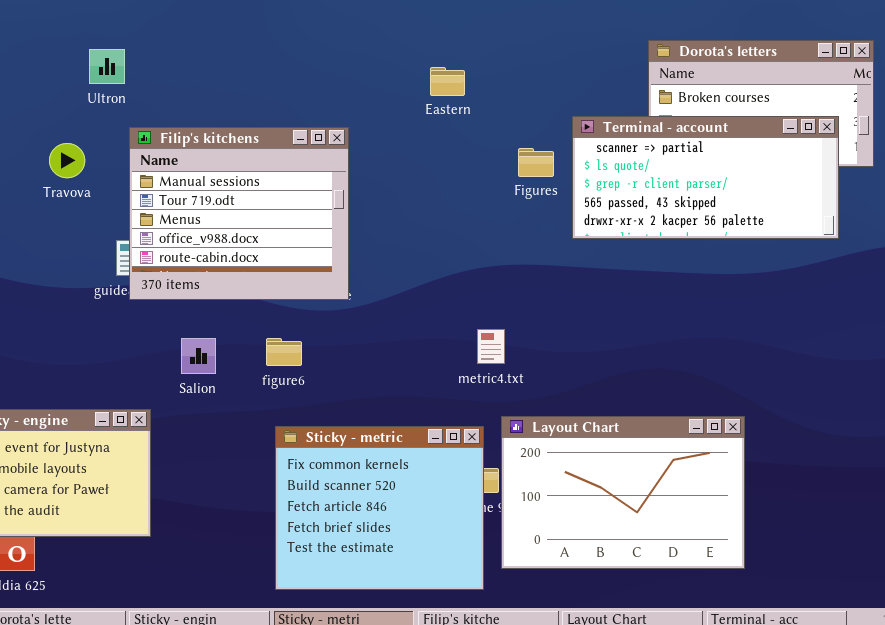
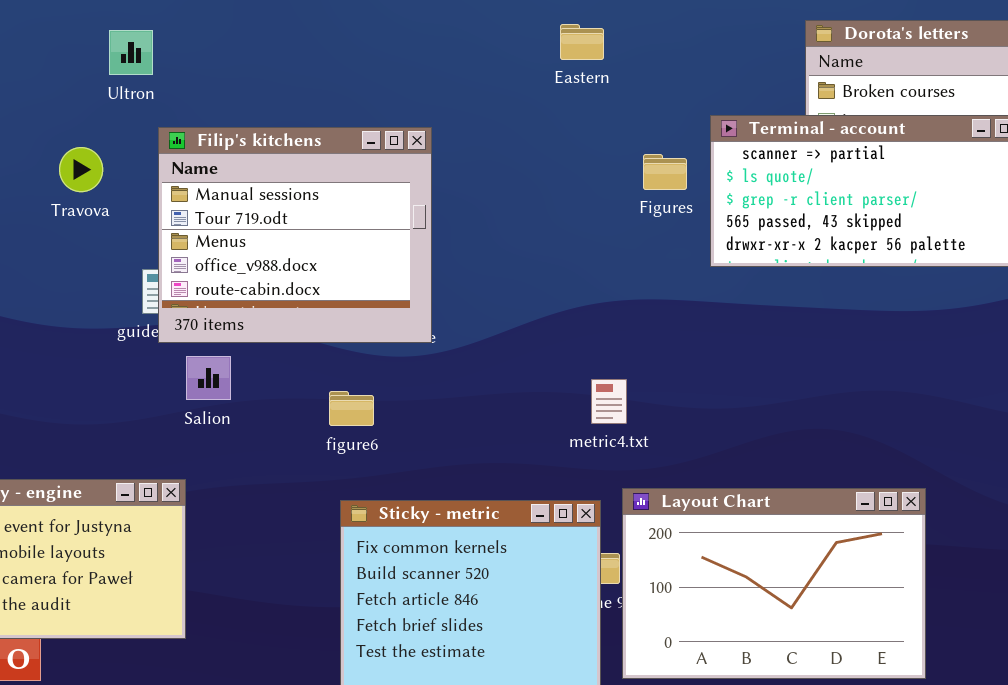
Eastern: [430,67,465,96] -> [560,24,604,60], moved
Salion: [181,338,216,374] -> [186,356,231,400], moved

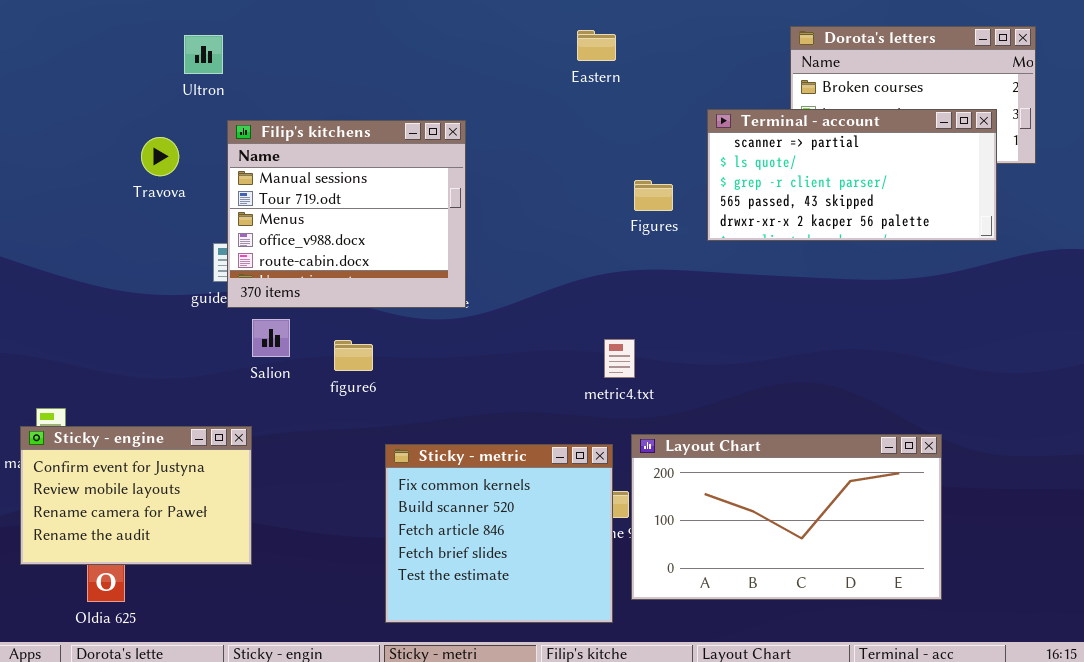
Figures: [643,154,687,190] -> [634,180,673,211], moved
figure6: [329,391,374,426] -> [334,340,373,371], moved
Layout Chart: [622,488,926,679] -> [631,434,942,600], resized

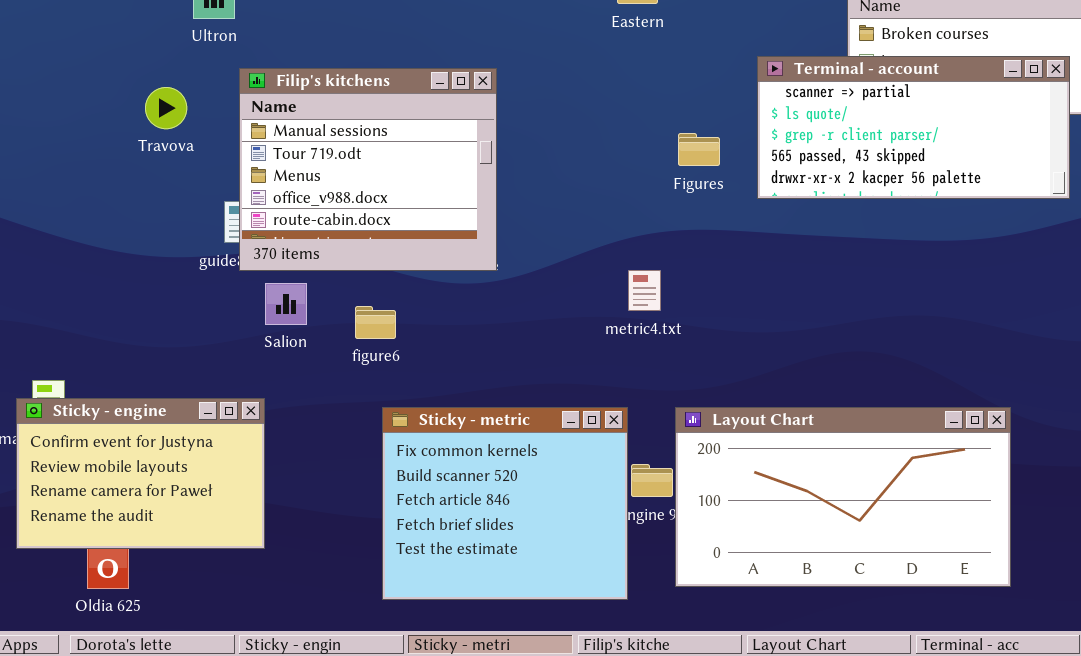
metric4.txt: [604,339,635,378] -> [628,270,661,311], moved
Sticky - metric: [385,444,613,623] -> [382,407,628,600], moved

